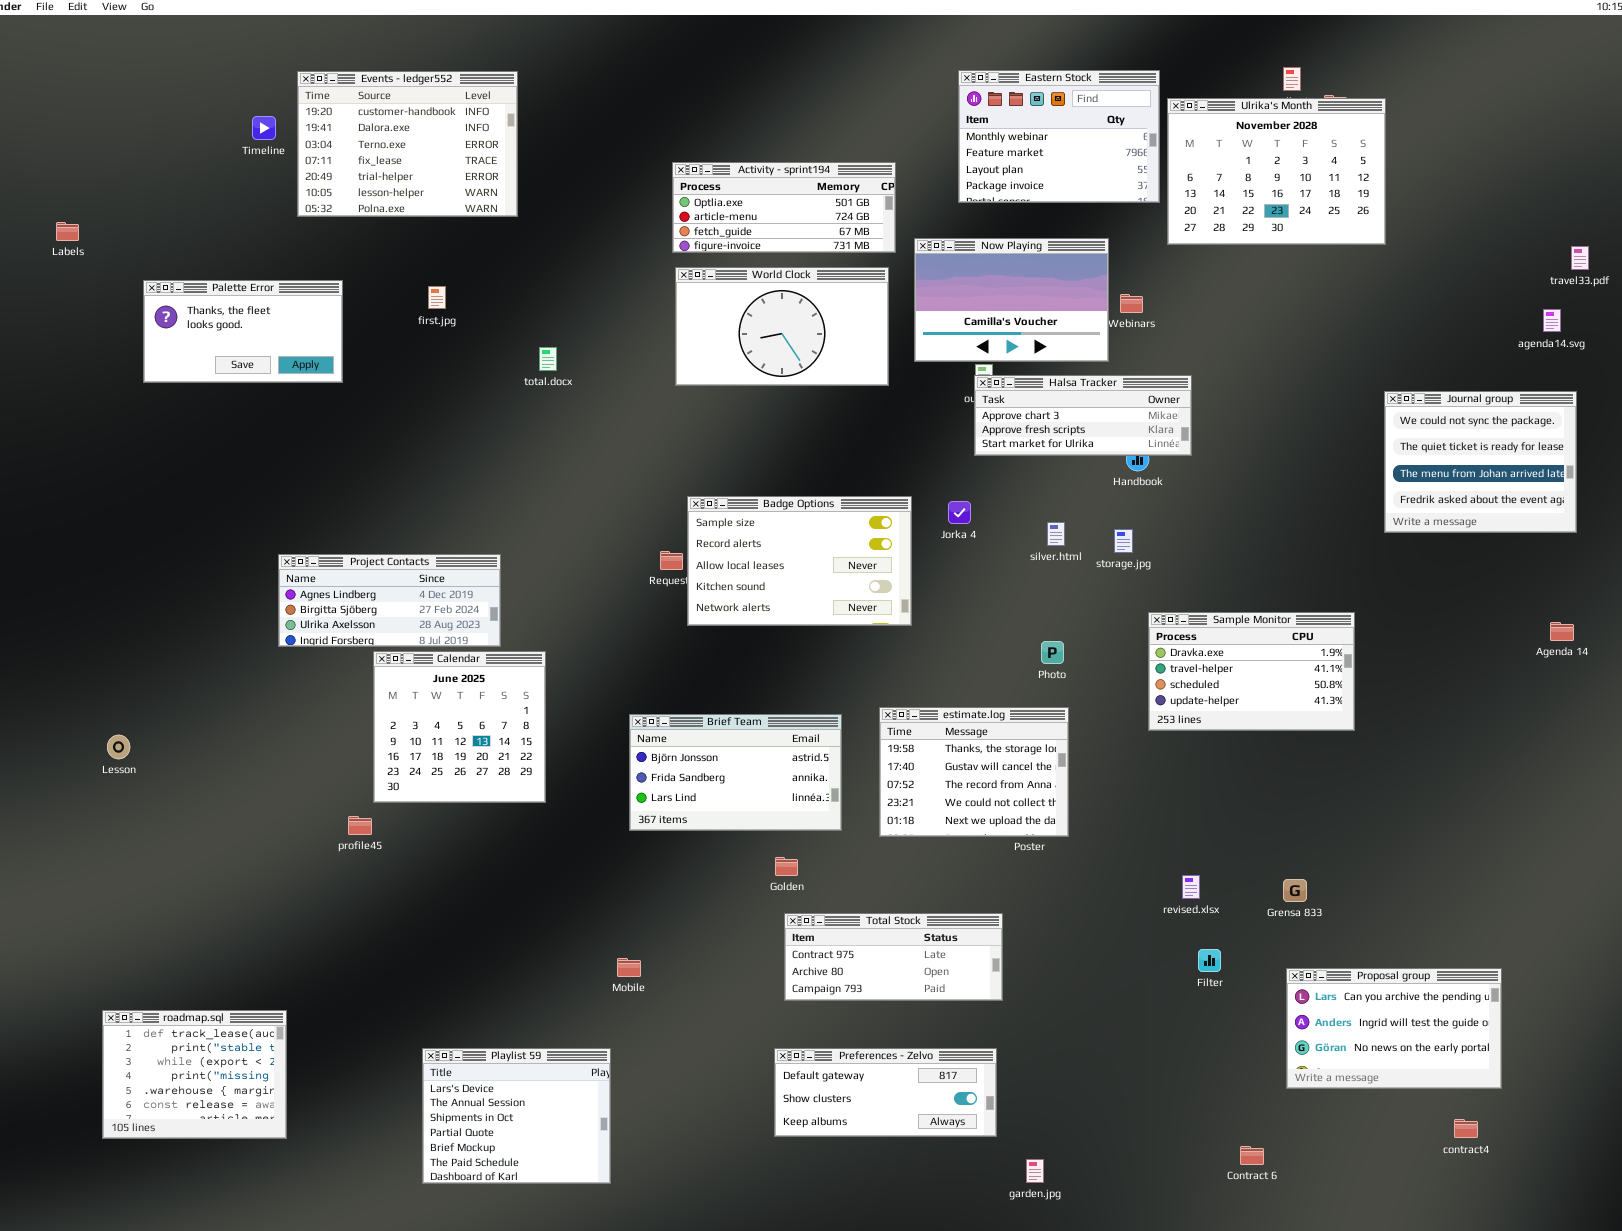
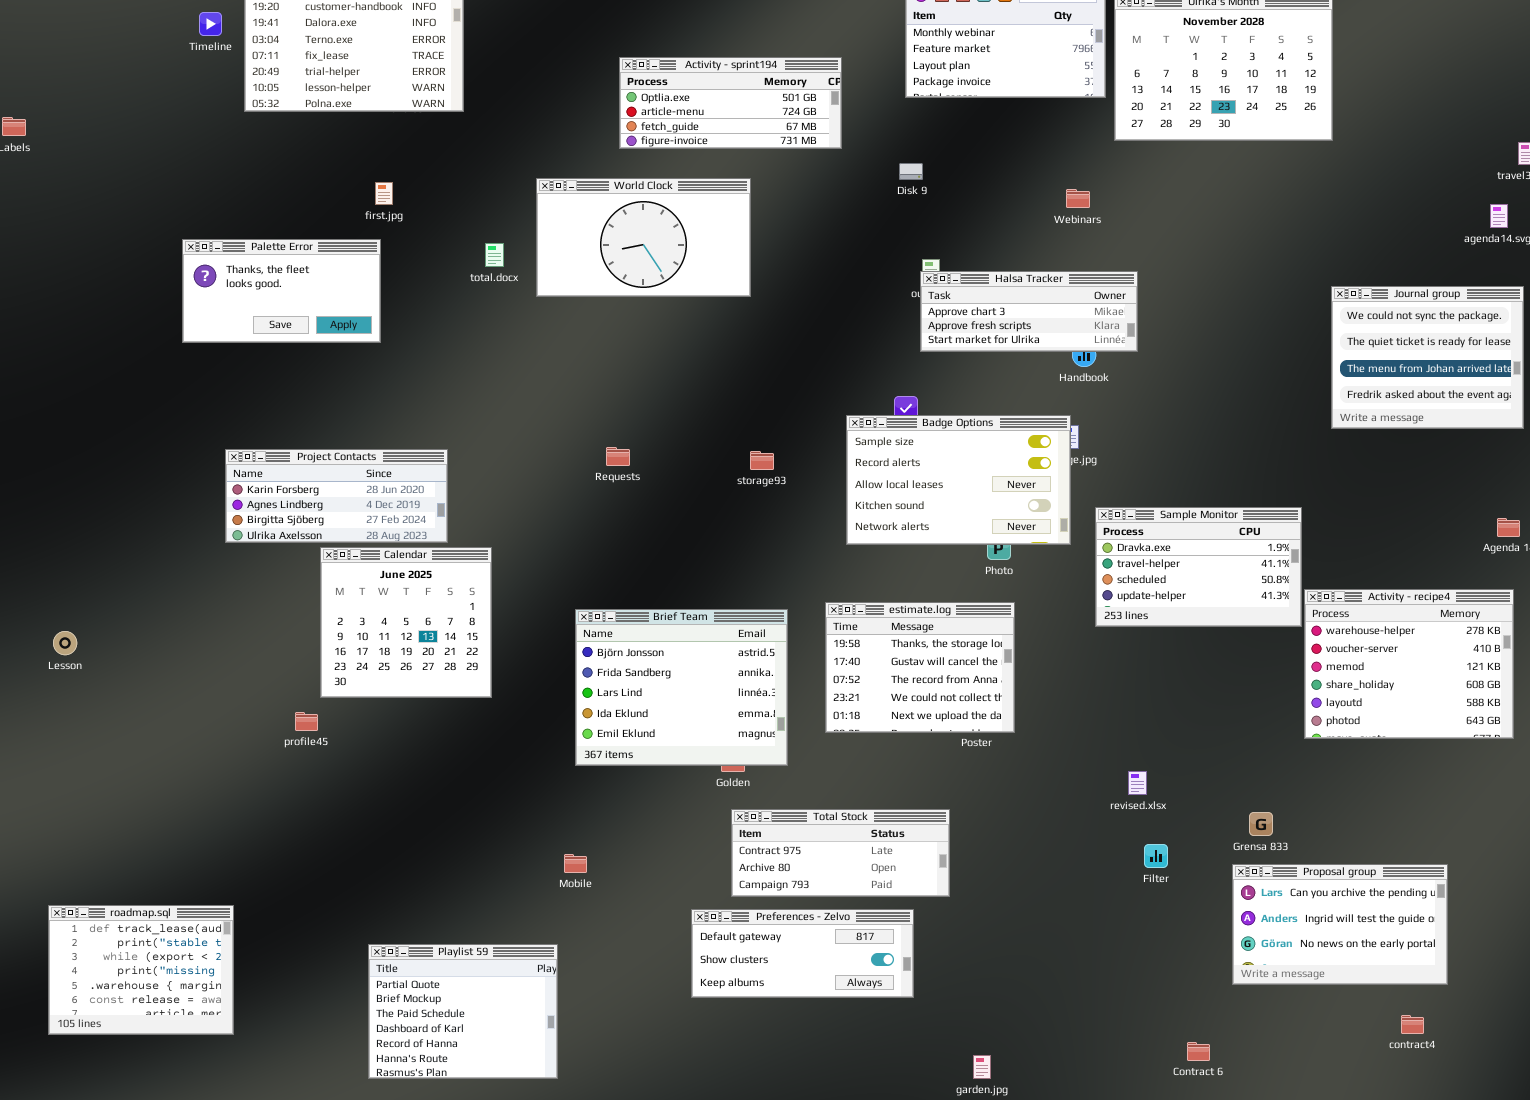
Now Playing: [914,238,1109,362] -> none, closed
World Clock: [675,267,889,386] -> [536,178,751,297], moved
Palette Error: [143,280,343,383] -> [182,239,381,343], moved
Badge Options: [687,496,912,626] -> [846,415,1071,545], moved
Project Contacts: [278,554,501,647] -> [225,449,448,543], scrolled up 1 row
Activity - recipe4: none -> [1304,589,1514,739], opened
Brief Team: [629,714,842,831] -> [575,609,788,766], resized
Grensa 833: [1283,879,1307,902] -> [1249,812,1273,836], moved
Preferences - Zelvo: [774,1048,997,1137] -> [691,909,914,998], moved
Playlist 59: [422,1048,611,1184] -> [368,944,558,1079], scrolled down 3 rows

